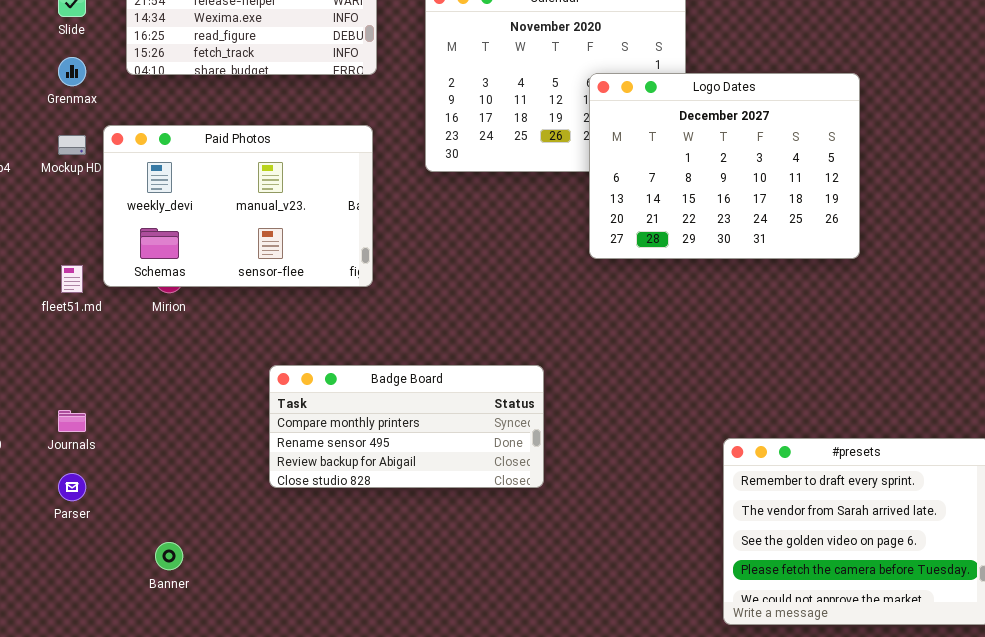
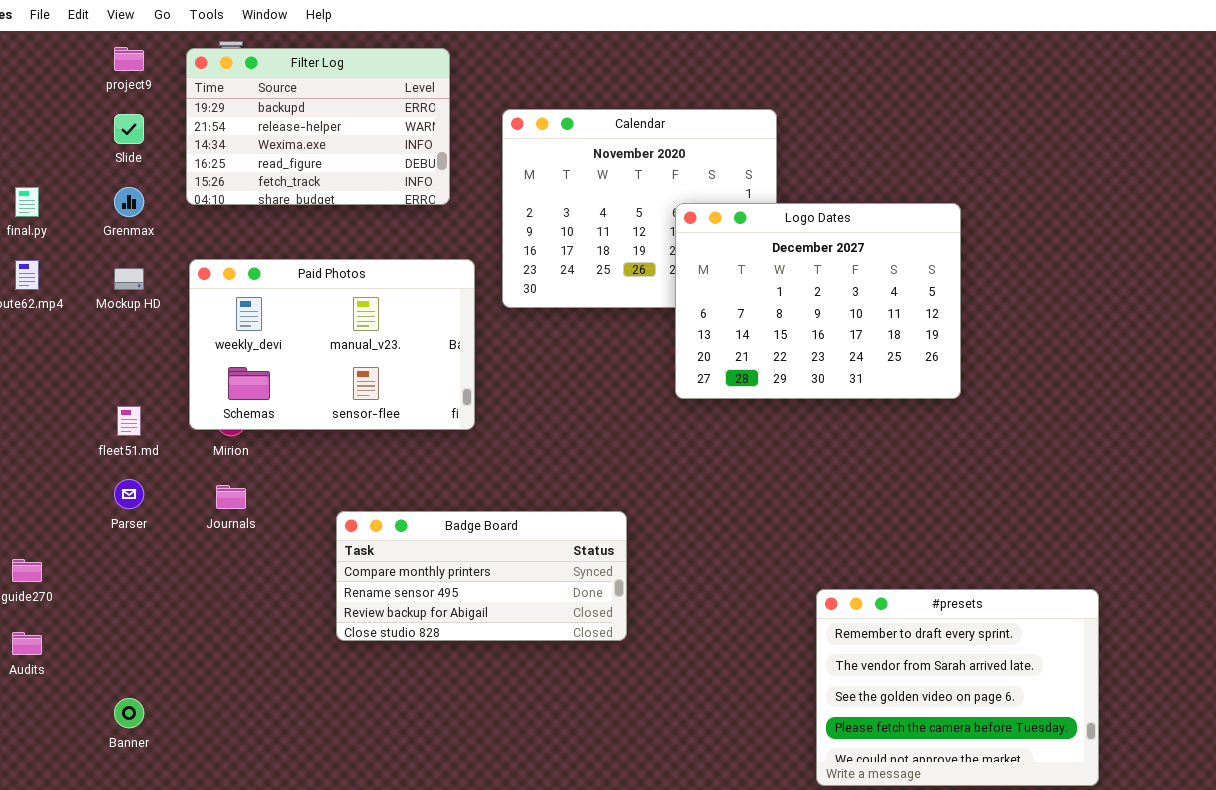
Paid Photos: [103,125,373,287] -> [189,259,475,430], moved
Journals: [58,410,86,432] -> [216,485,246,509], moved
Parser: [58,473,86,501] -> [114,479,144,509], moved
Banner: [155,542,183,570] -> [114,698,144,728], moved

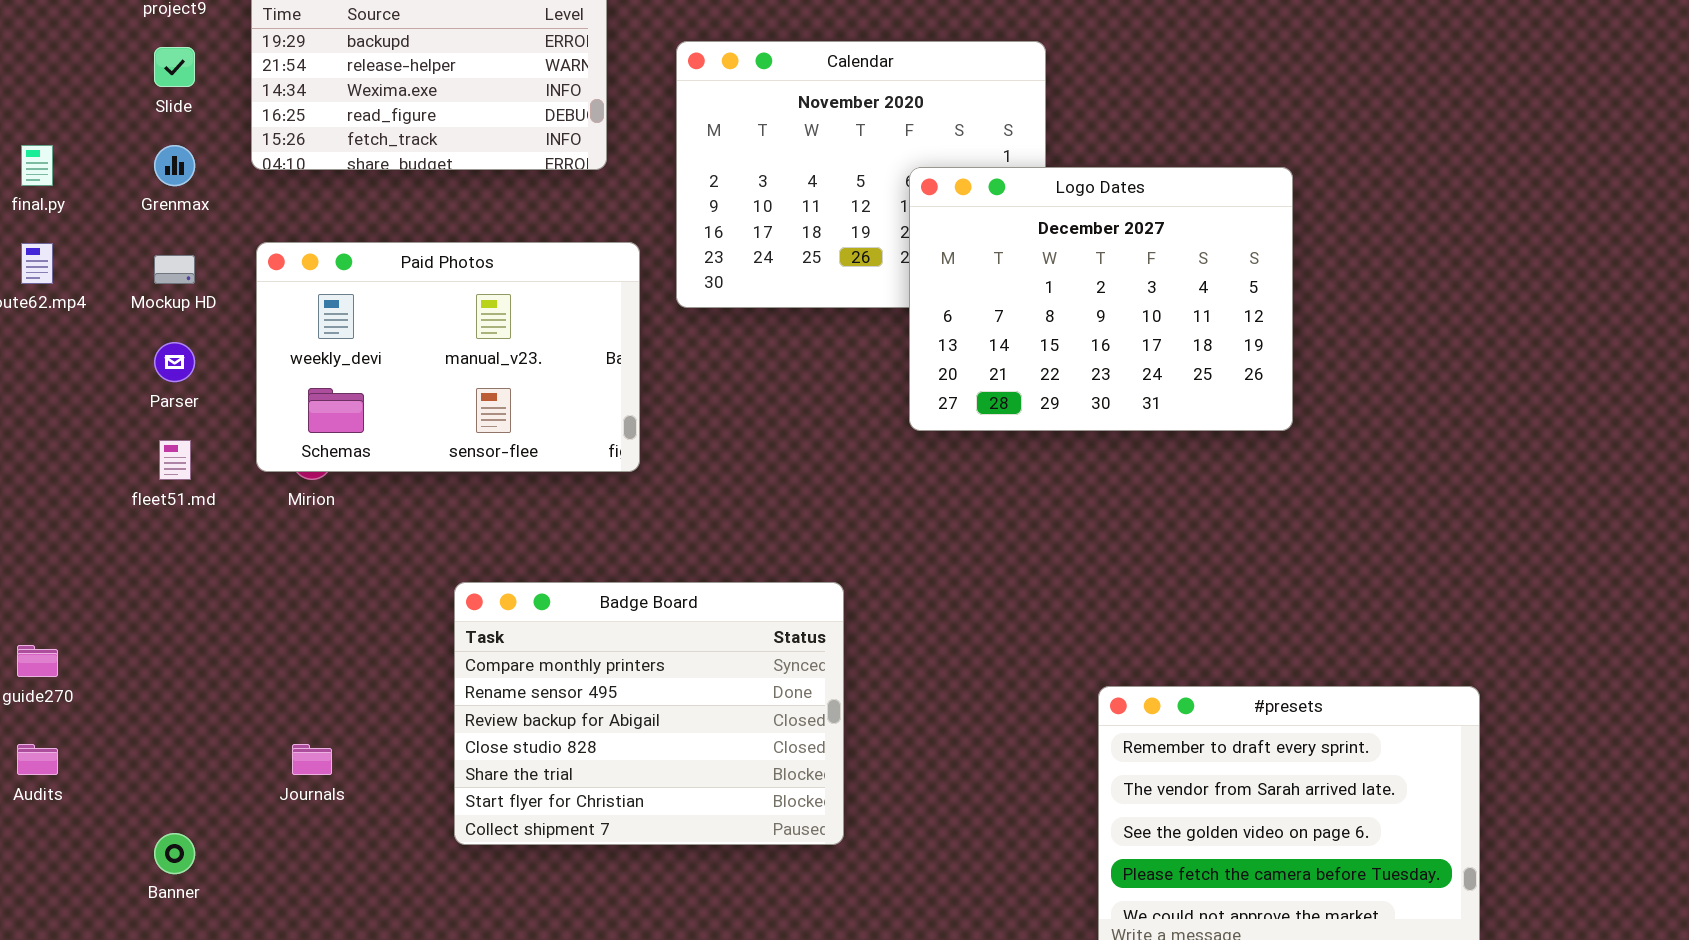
Parser: [114,479,144,509] -> [154,342,195,382], moved
Journals: [216,485,246,509] -> [292,744,332,775], moved
Badge Board: [336,511,627,641] -> [454,582,844,845], resized

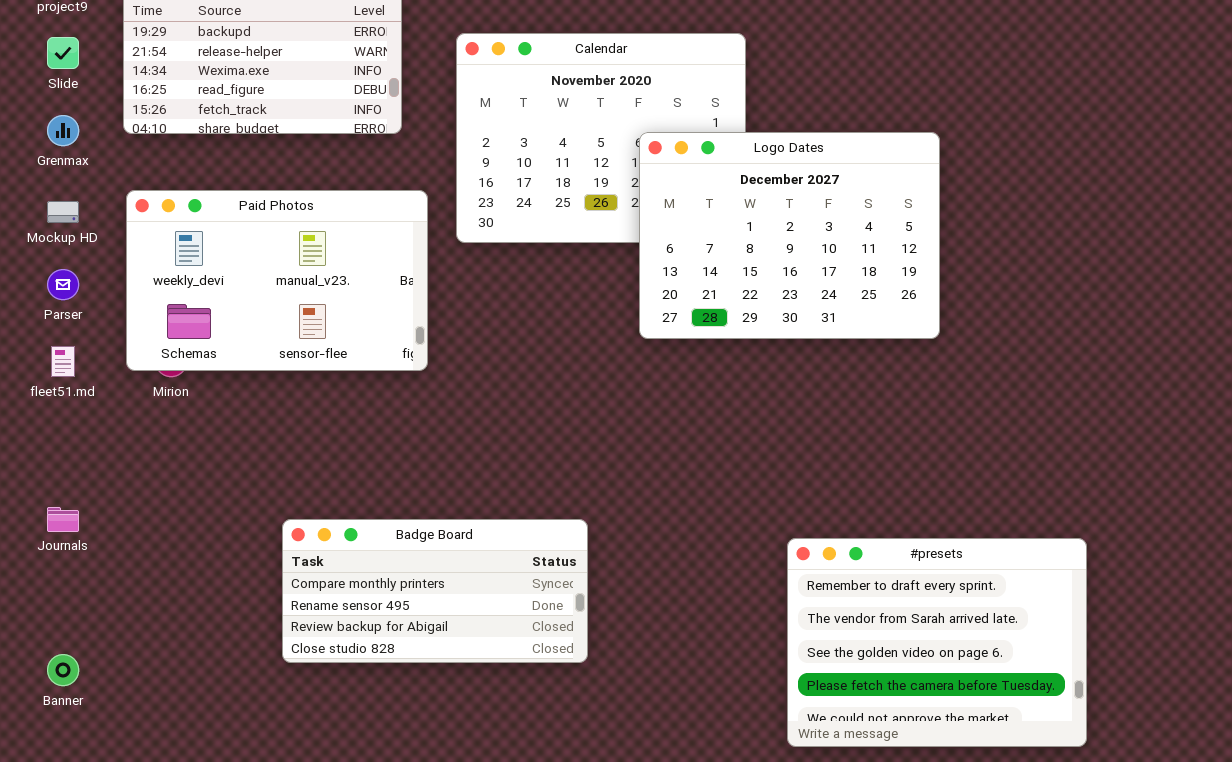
Badge Board: [454,582,844,845] -> [282,519,588,663], resized
Journals: [292,744,332,775] -> [47,507,79,532], moved

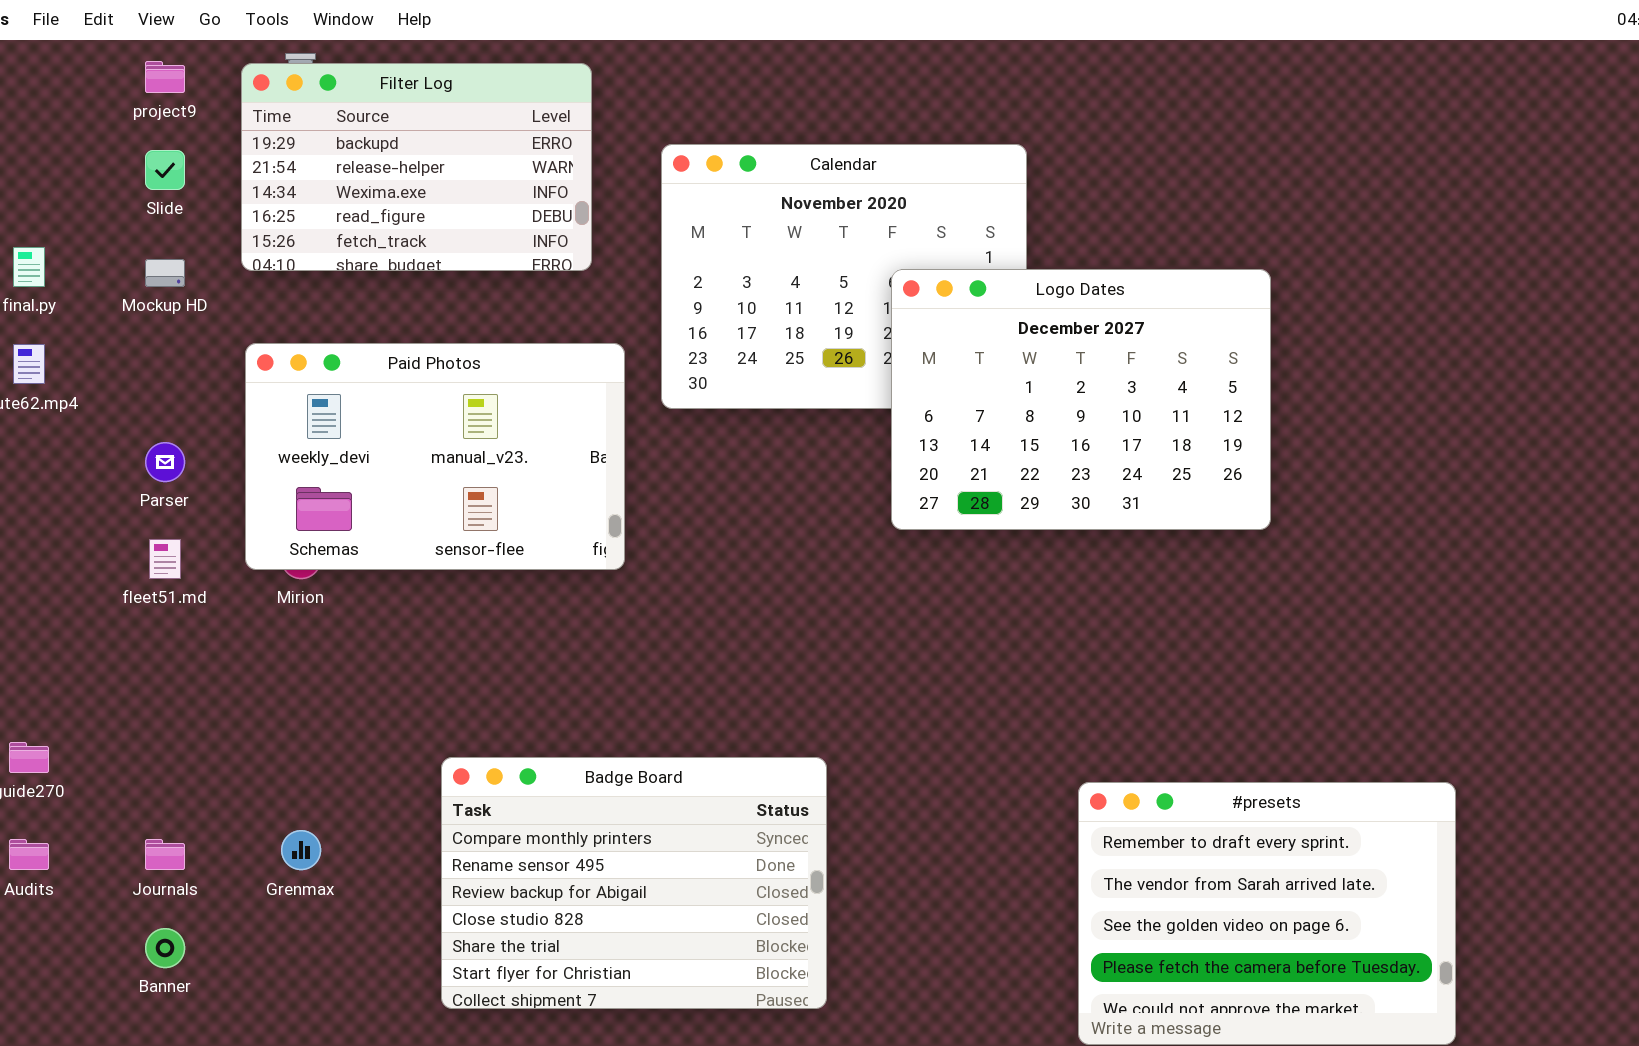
Grenmax: [47,115,79,146] -> [281,830,321,870], moved
Mockup HD: [47,201,79,223] -> [145,259,185,287], moved
Journals: [47,507,79,532] -> [145,839,185,870], moved
Badge Board: [282,519,588,663] -> [441,757,827,1009], resized

